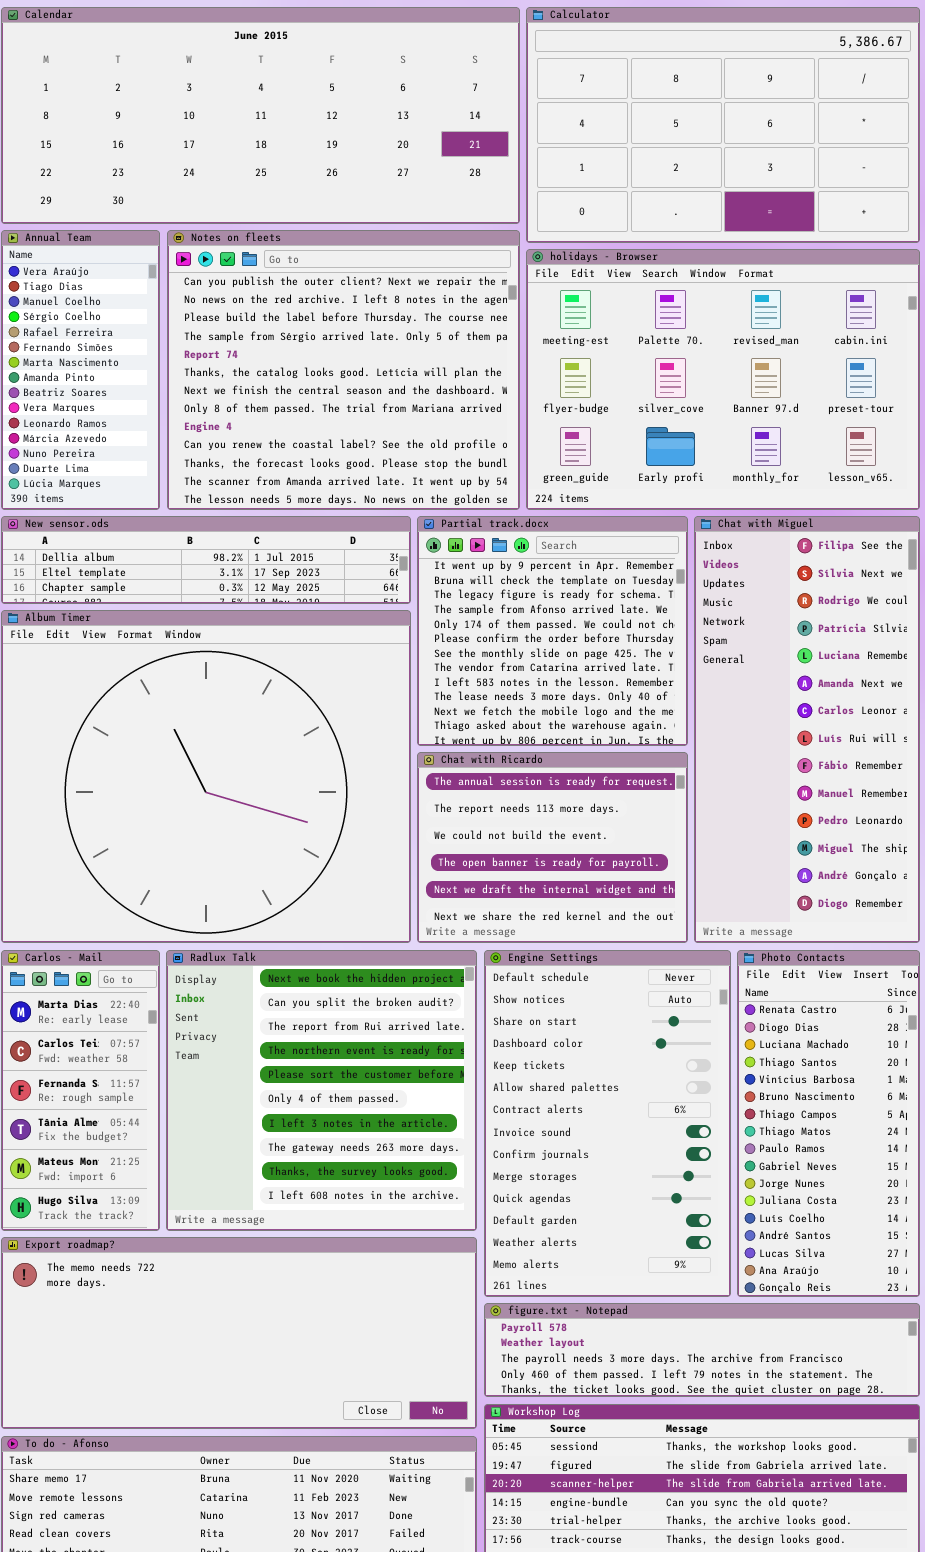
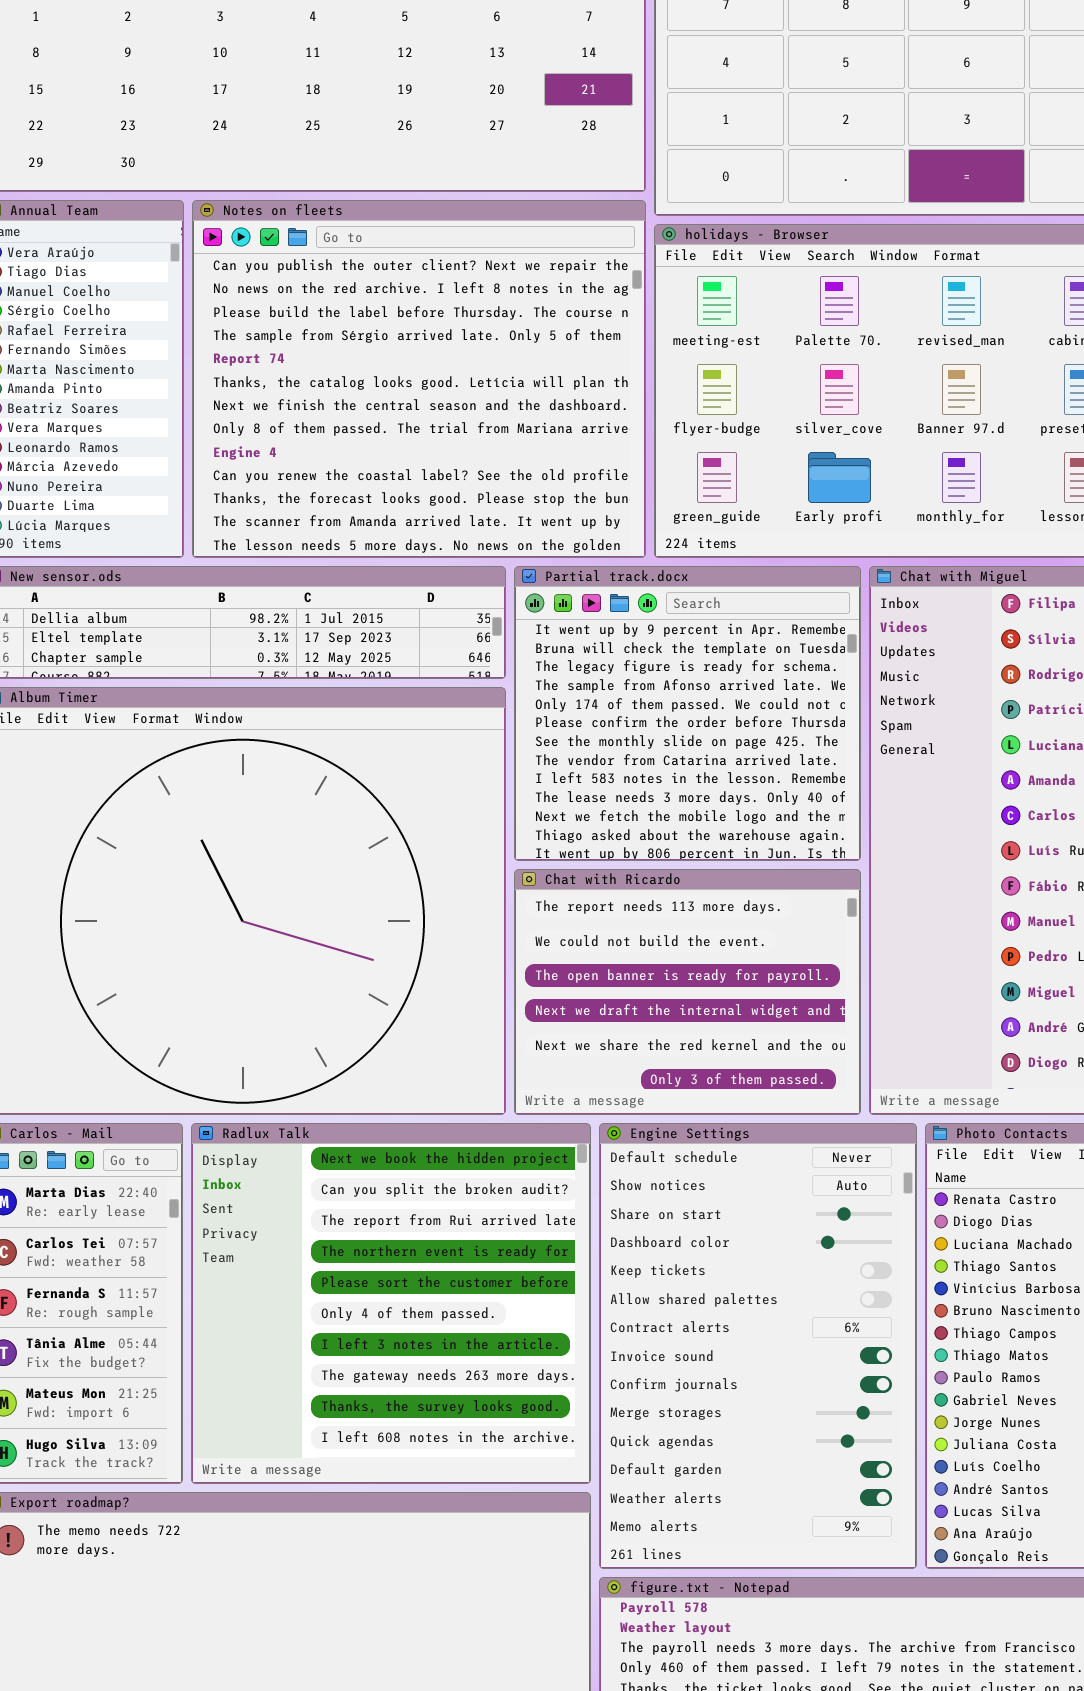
Chat with Ricardo: [417,752,688,943] -> [514,869,861,1115], scrolled down 1 row

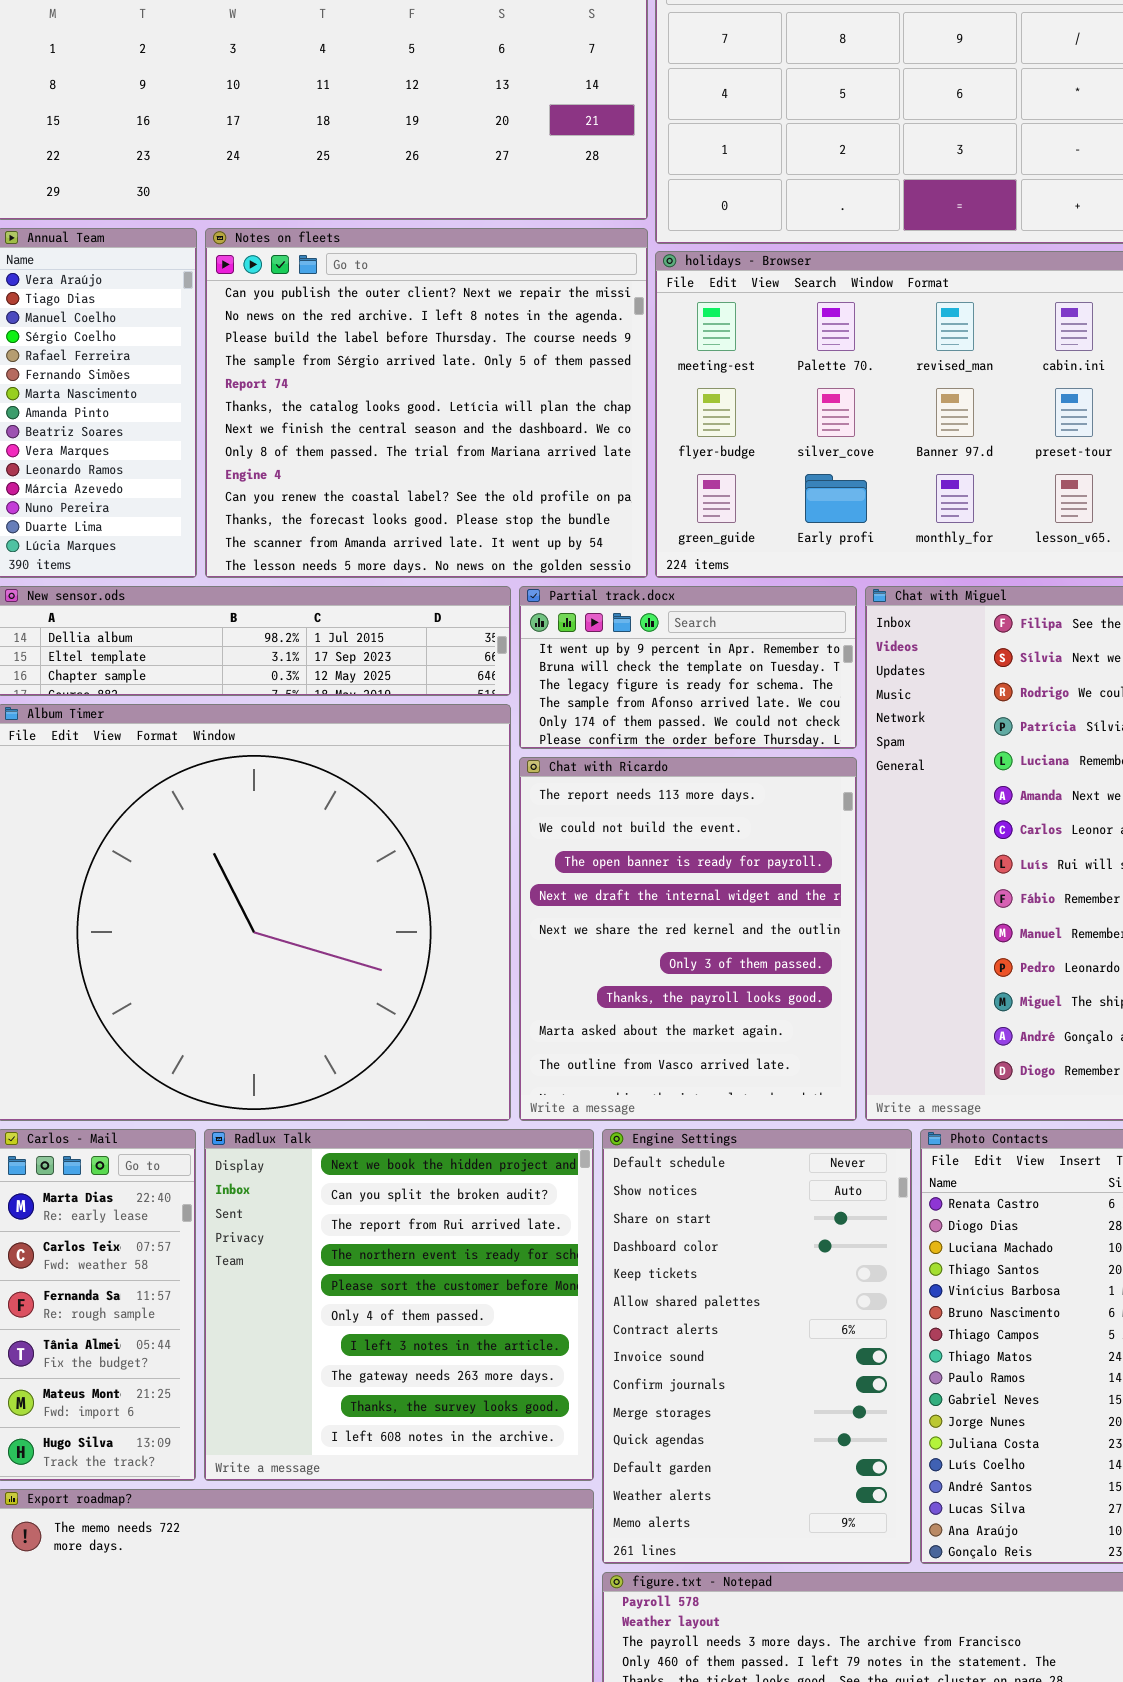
Partial track.docx: [514,566,861,861] -> [519,586,857,749], resized
Chat with Ricardo: [514,869,861,1115] -> [519,757,857,1121], resized

